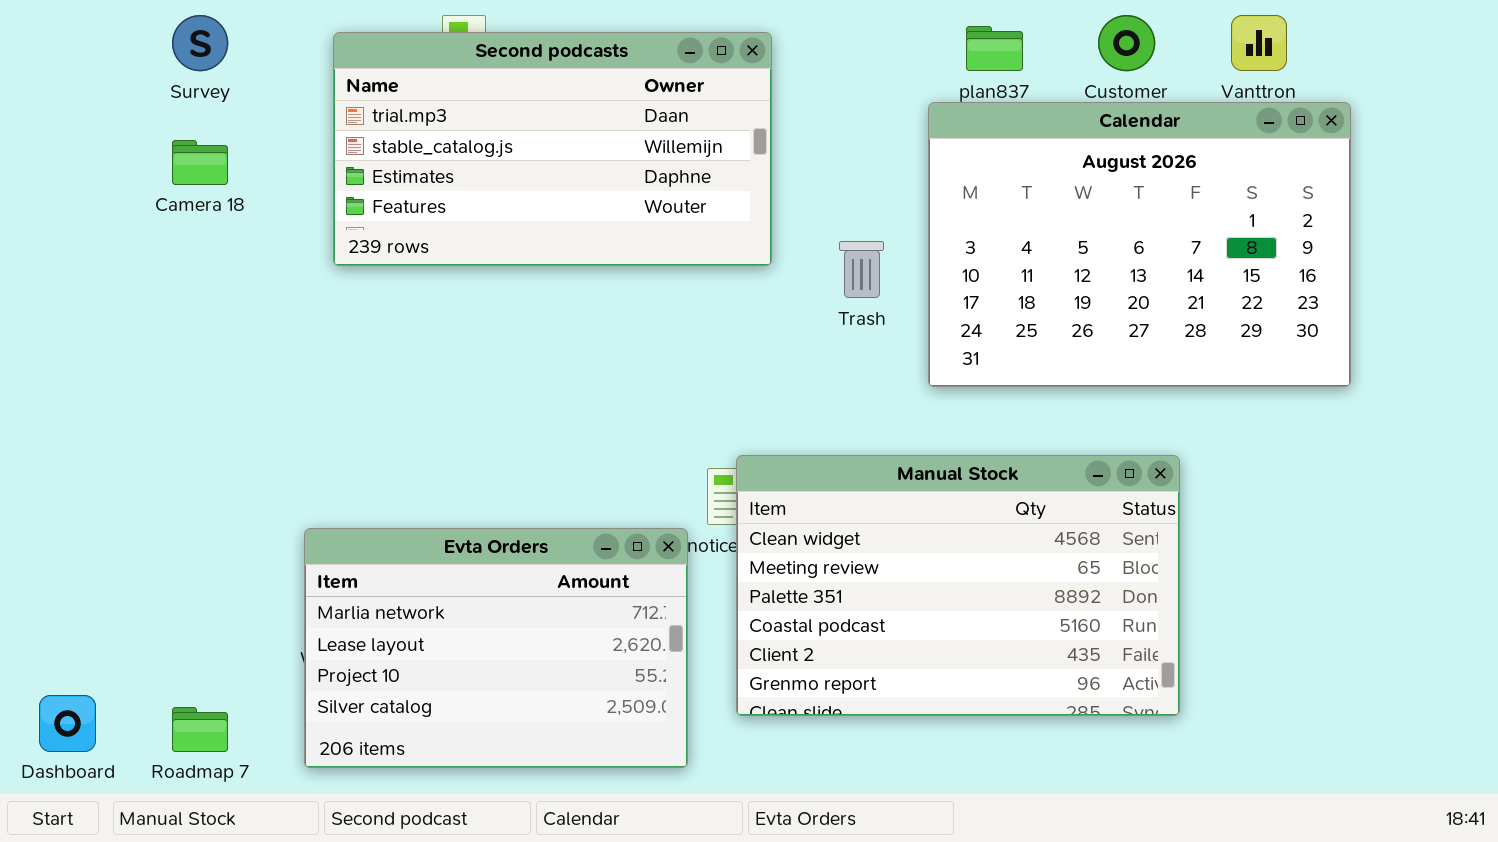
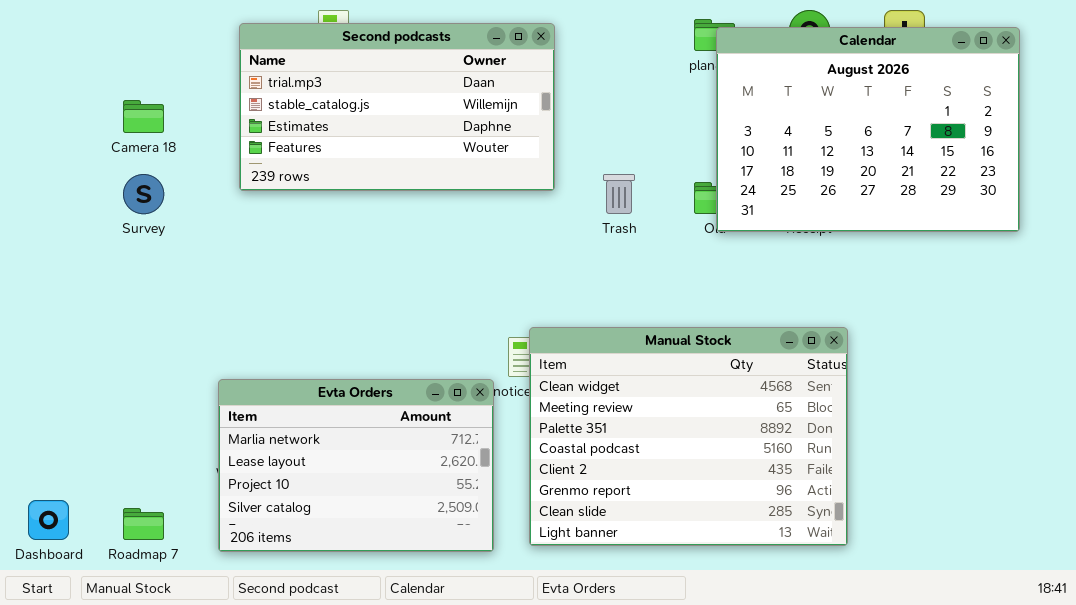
Survey: [172,15,228,71] -> [123,174,164,214], moved
Calendar: [928,102,1351,387] -> [716,27,1020,232], moved
Manual Stock: [736,455,1180,716] -> [529,327,848,546], resized

